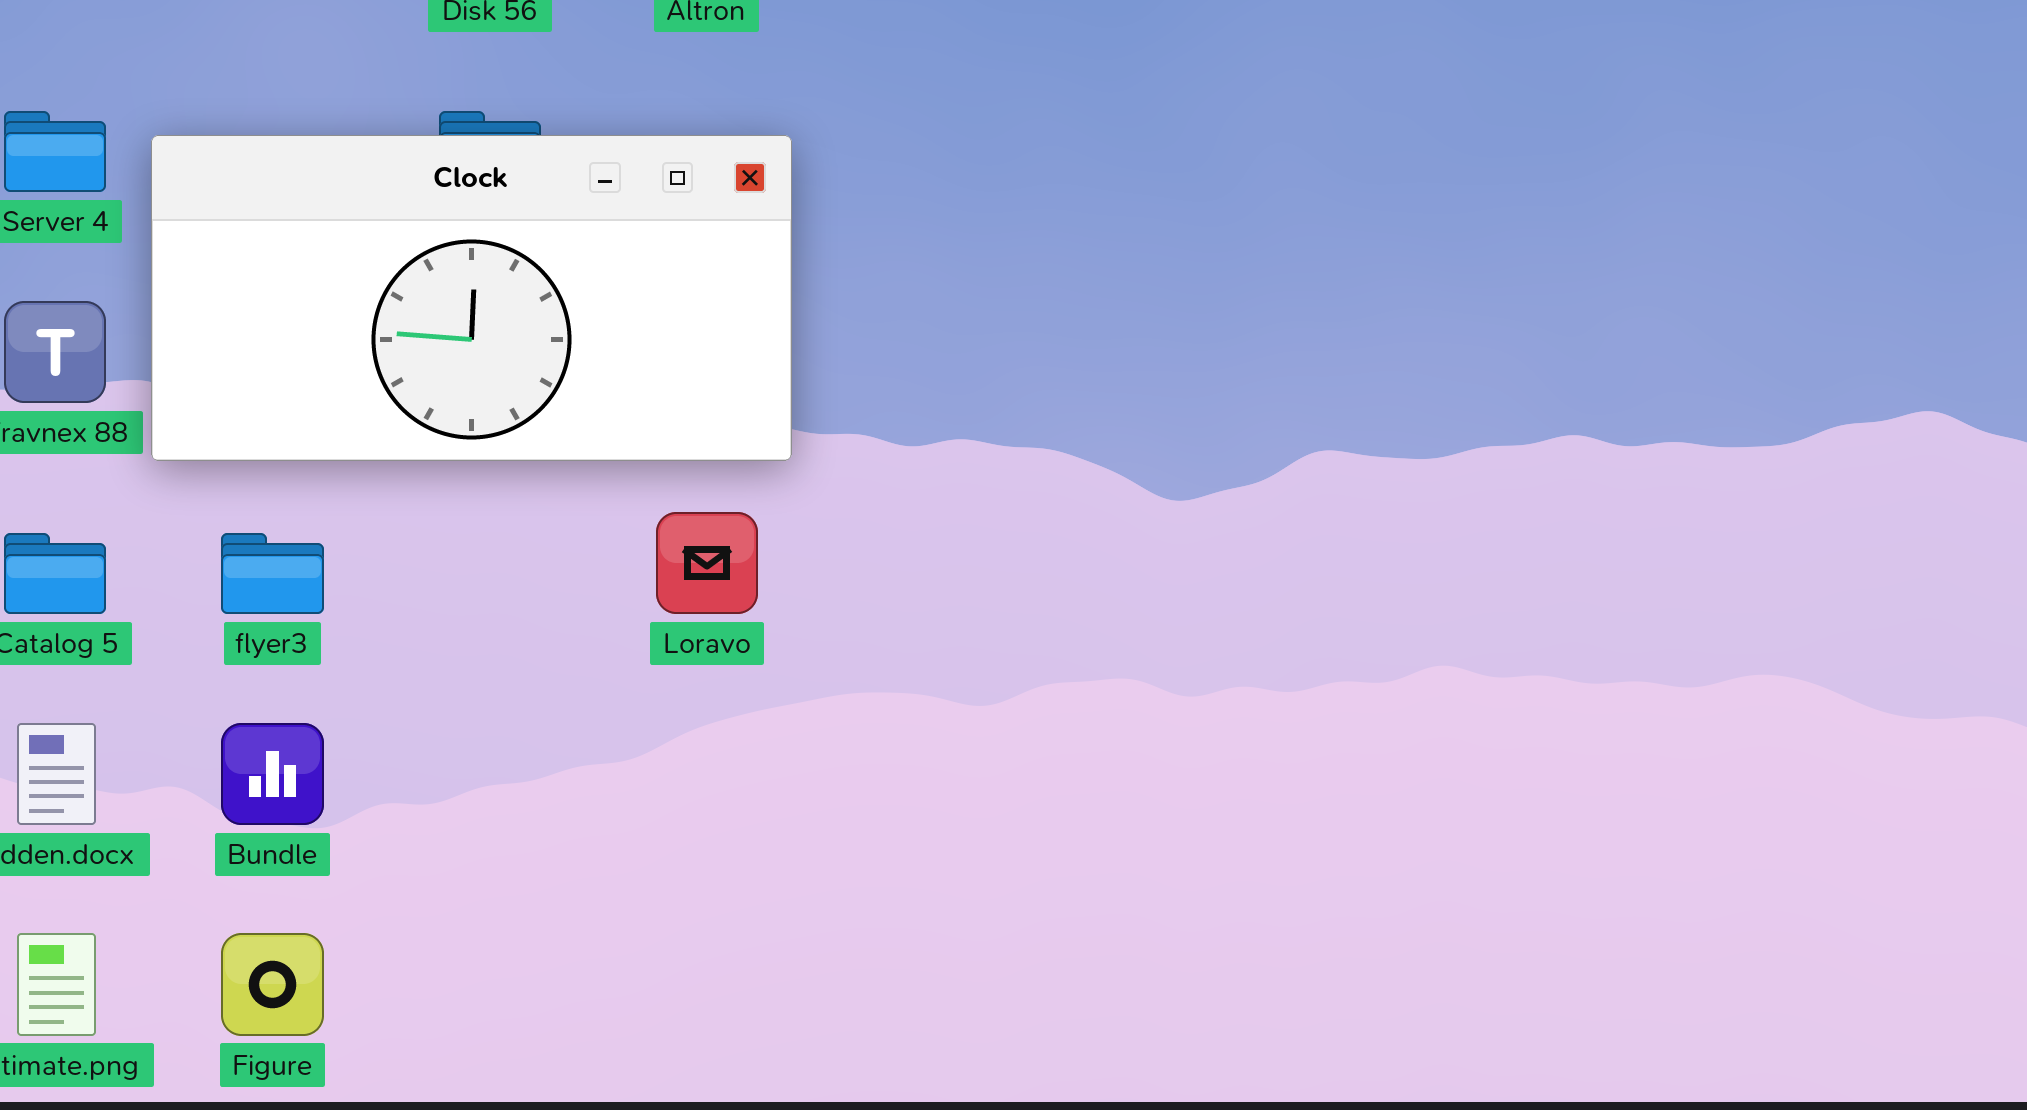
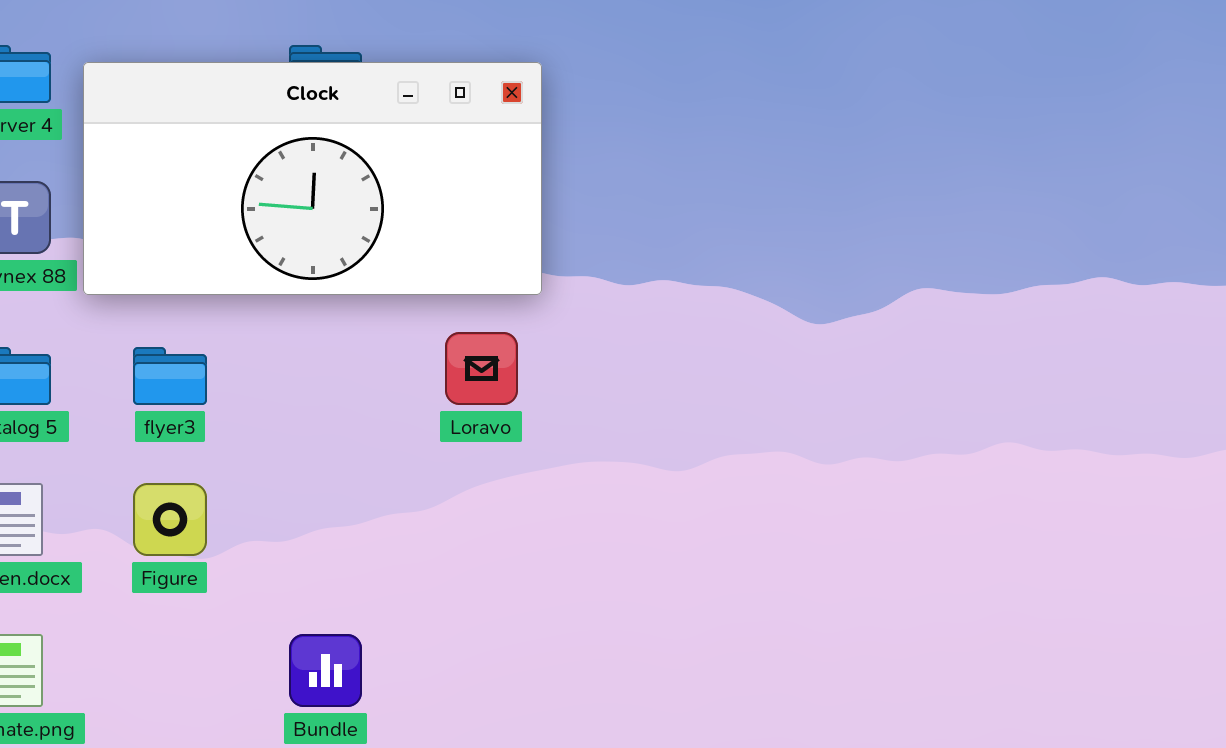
Bundle: [221,723,324,825] -> [289,634,362,707], moved
Figure: [221,933,324,1036] -> [133,483,207,556], moved

